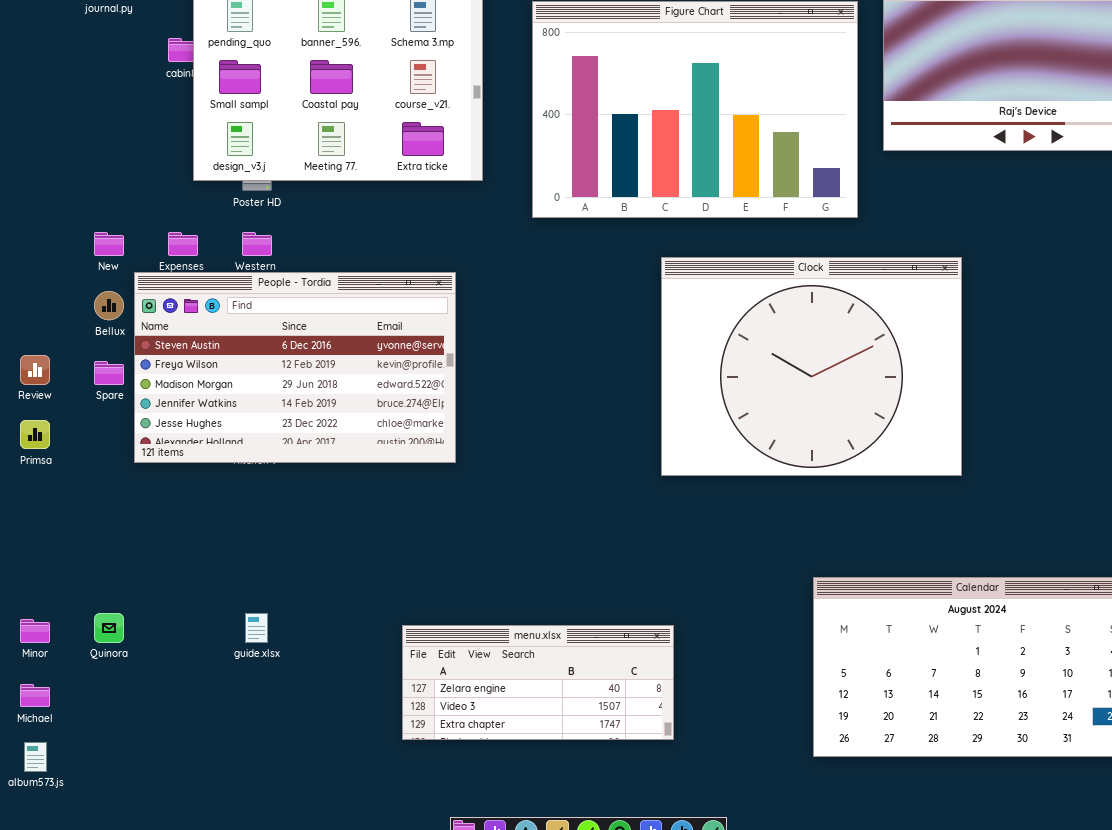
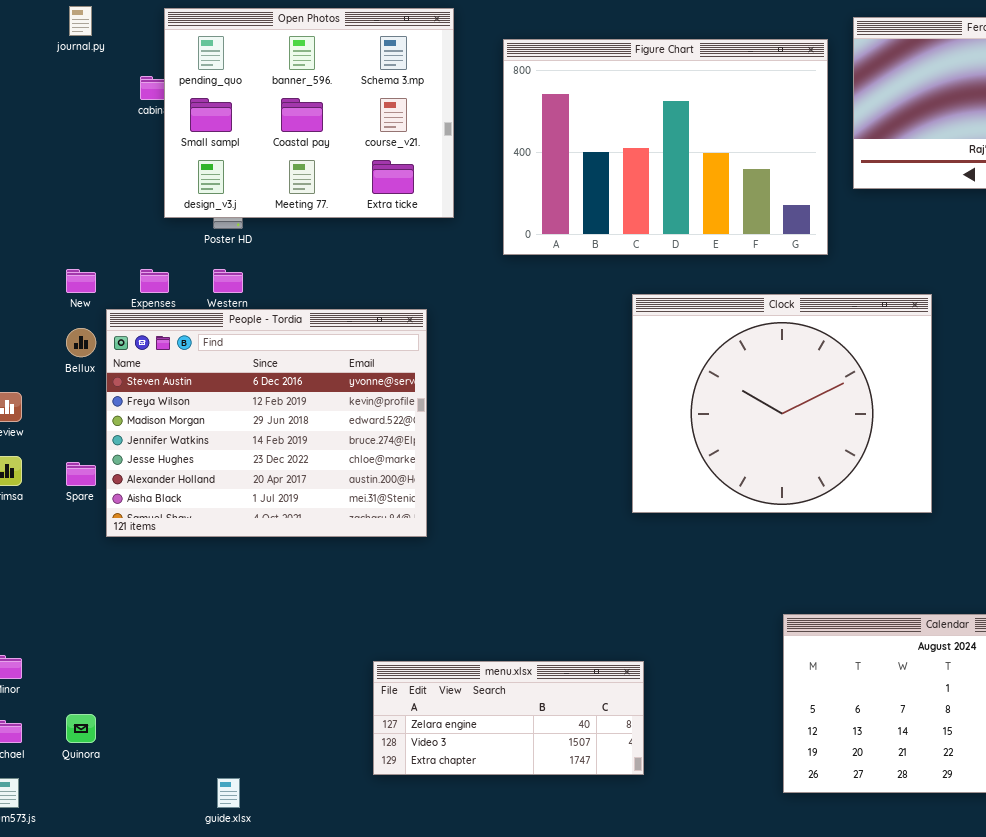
People - Tordia: [134,272,456,463] -> [106,309,427,537], resized
Spare: [94,361,124,385] -> [66,462,96,486], moved
Quinora: [94,613,124,643] -> [66,714,96,743], moved
guide.xlsx: [245,613,268,643] -> [217,778,240,808], moved

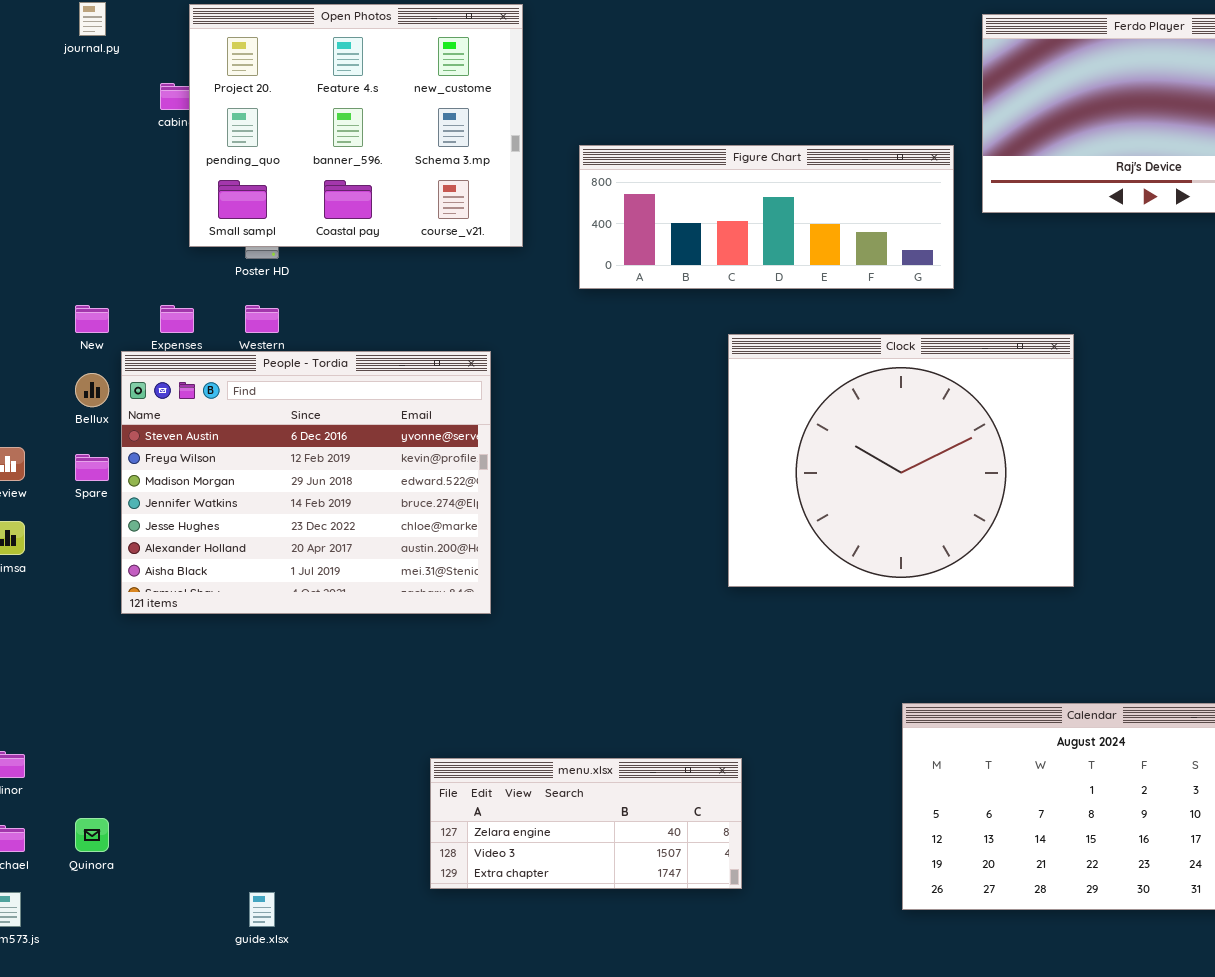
Open Photos: [164,8,454,218] -> [189,4,523,247], scrolled up 1 row
Figure Chart: [503,39,828,255] -> [579,145,954,289], resized
Spare: [66,462,96,486] -> [75,454,109,481], moved

